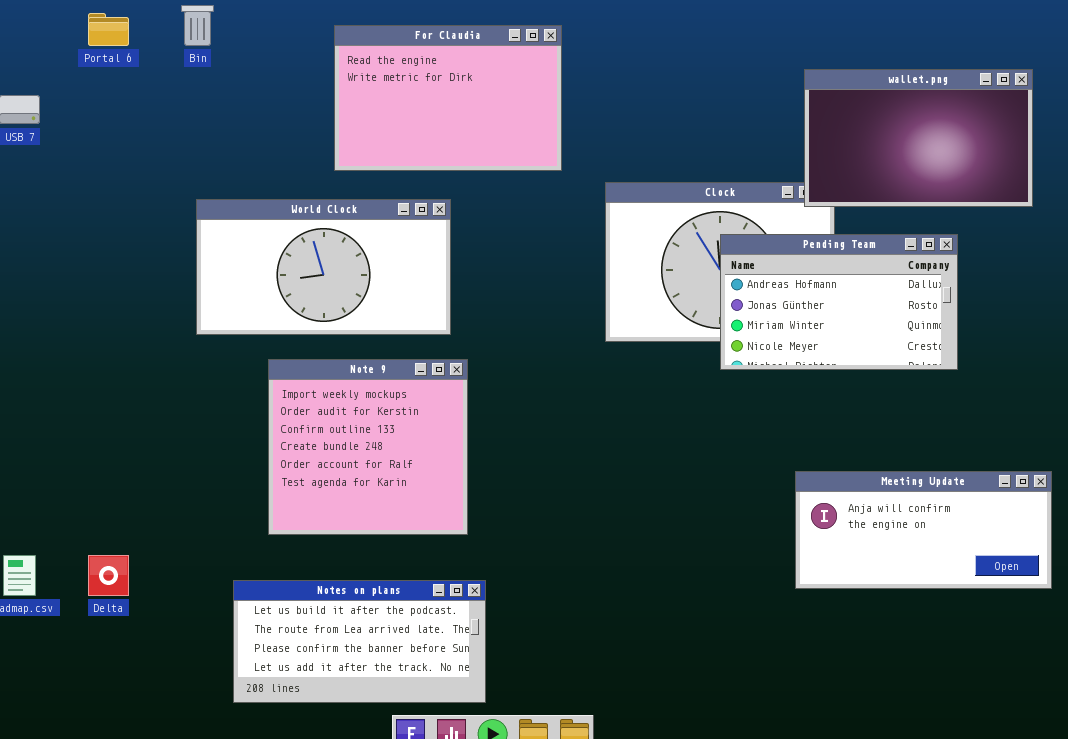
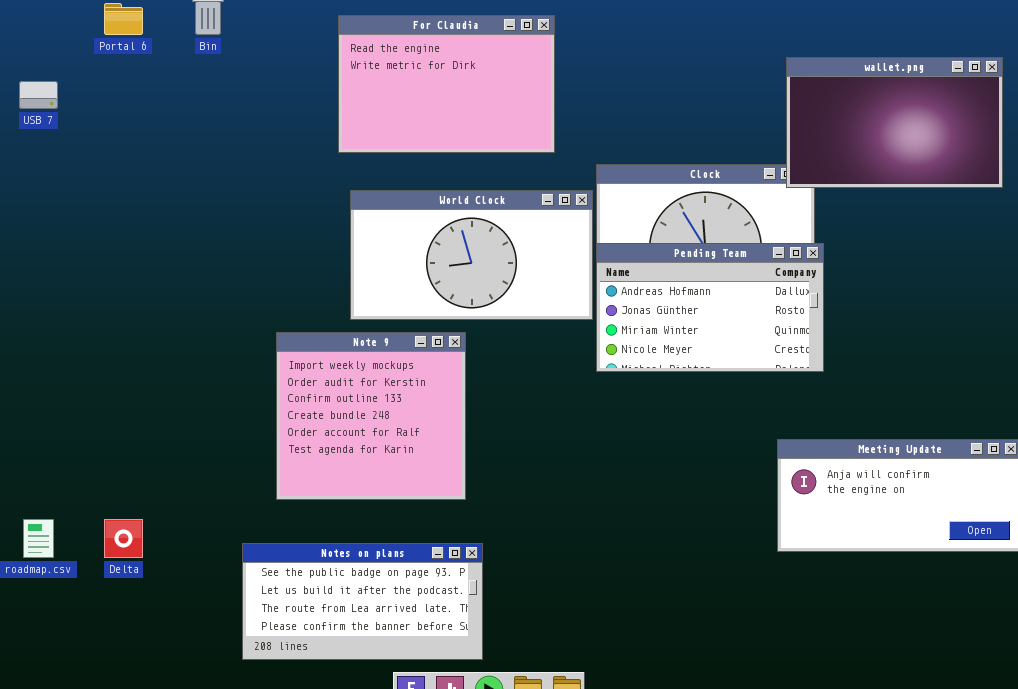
World Clock: [196,199,451,335] -> [350,190,593,320], moved
Pending Team: [720,234,958,370] -> [596,243,824,372], moved
Notes on plans: [233,580,486,703] -> [242,543,483,660], scrolled up 1 row

